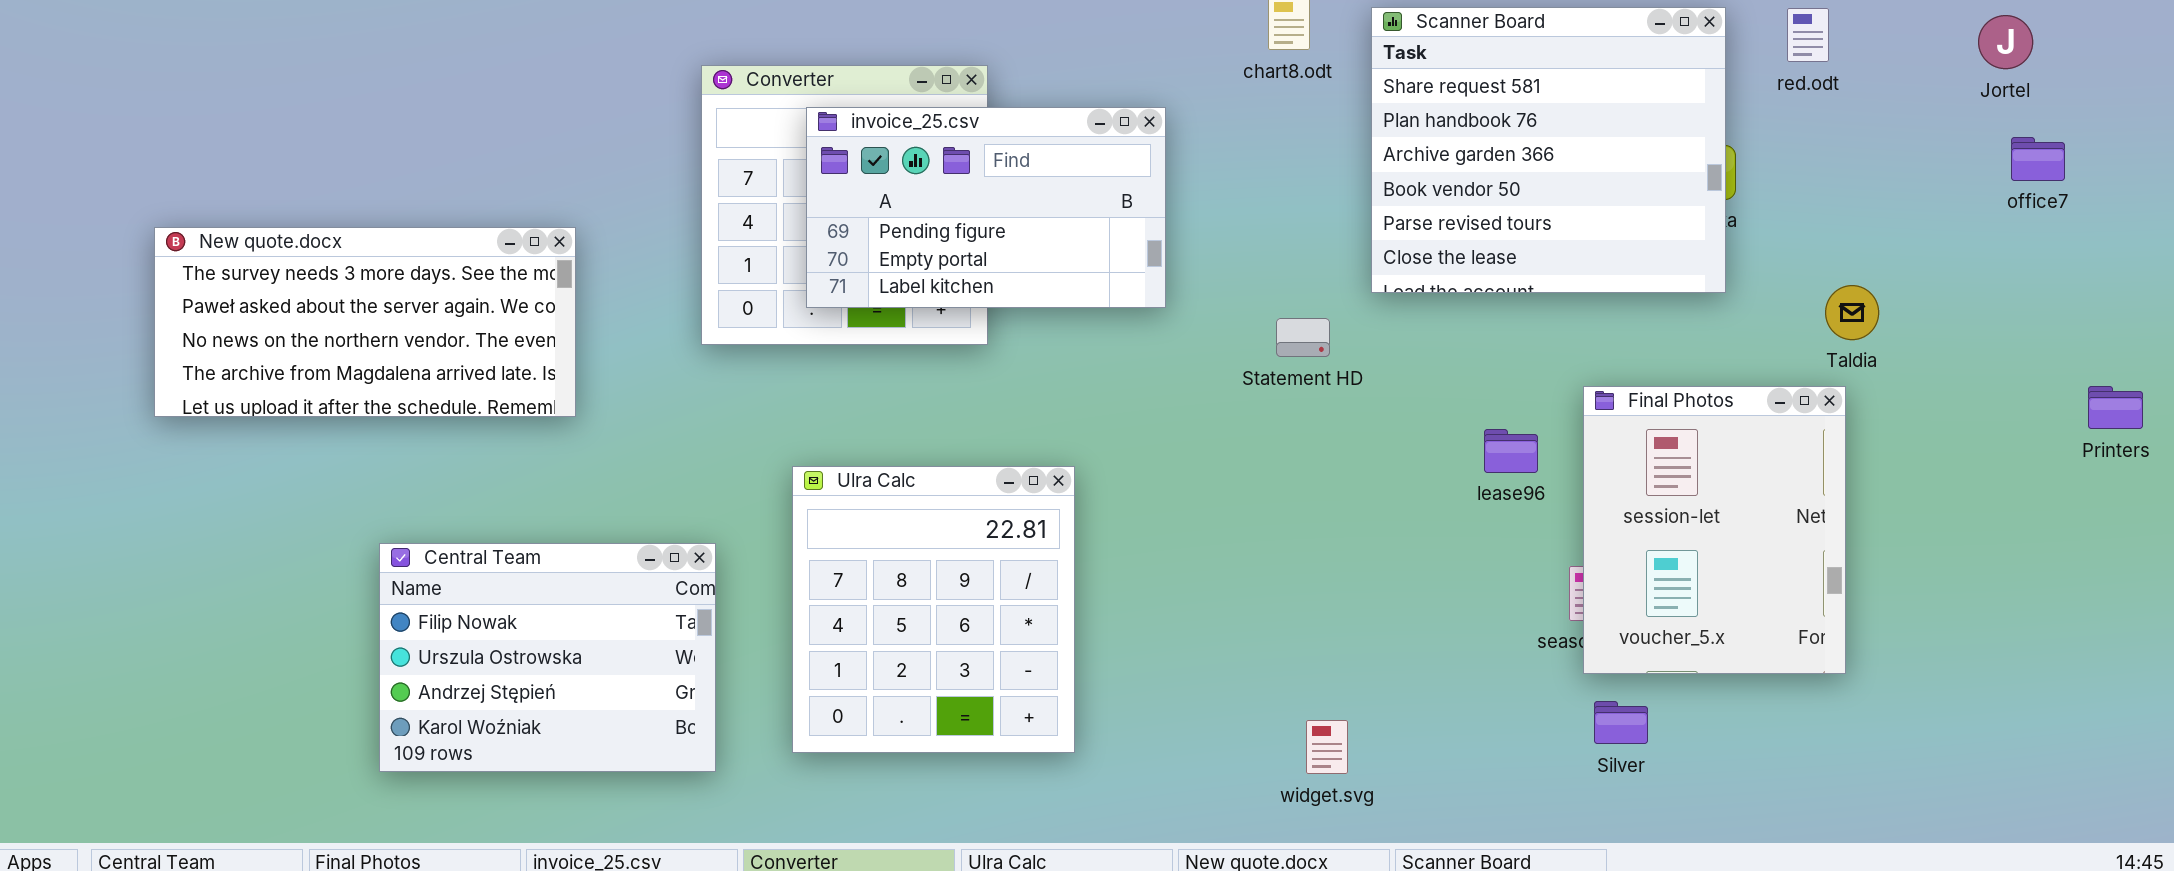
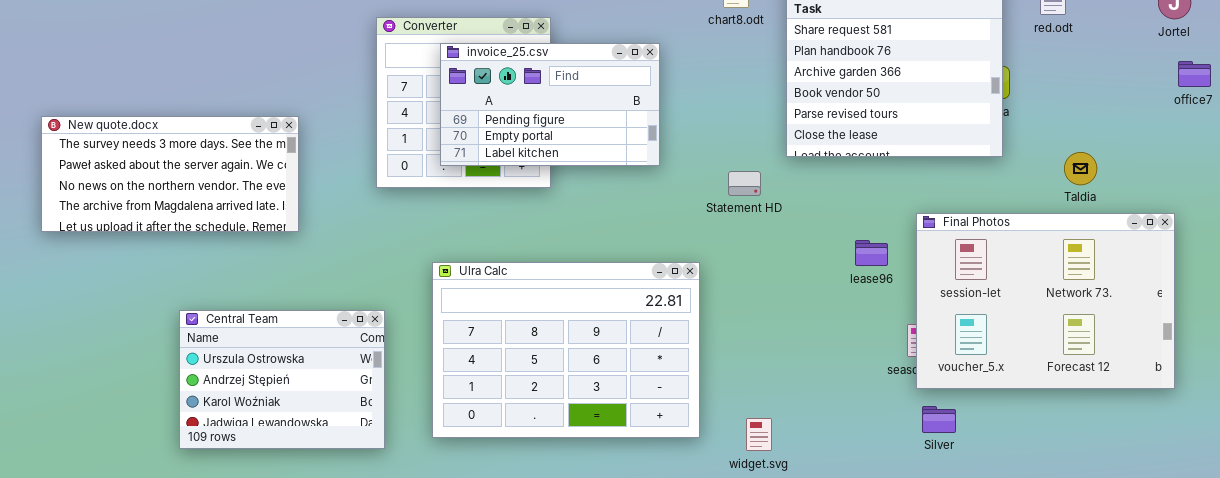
Final Photos: [1583,386,1846,674] -> [916,213,1175,389], resized
Ulra Calc: [792,466,1075,753] -> [432,262,700,438], resized
Central Team: [379,543,716,772] -> [179,310,385,449], scrolled down 1 row

